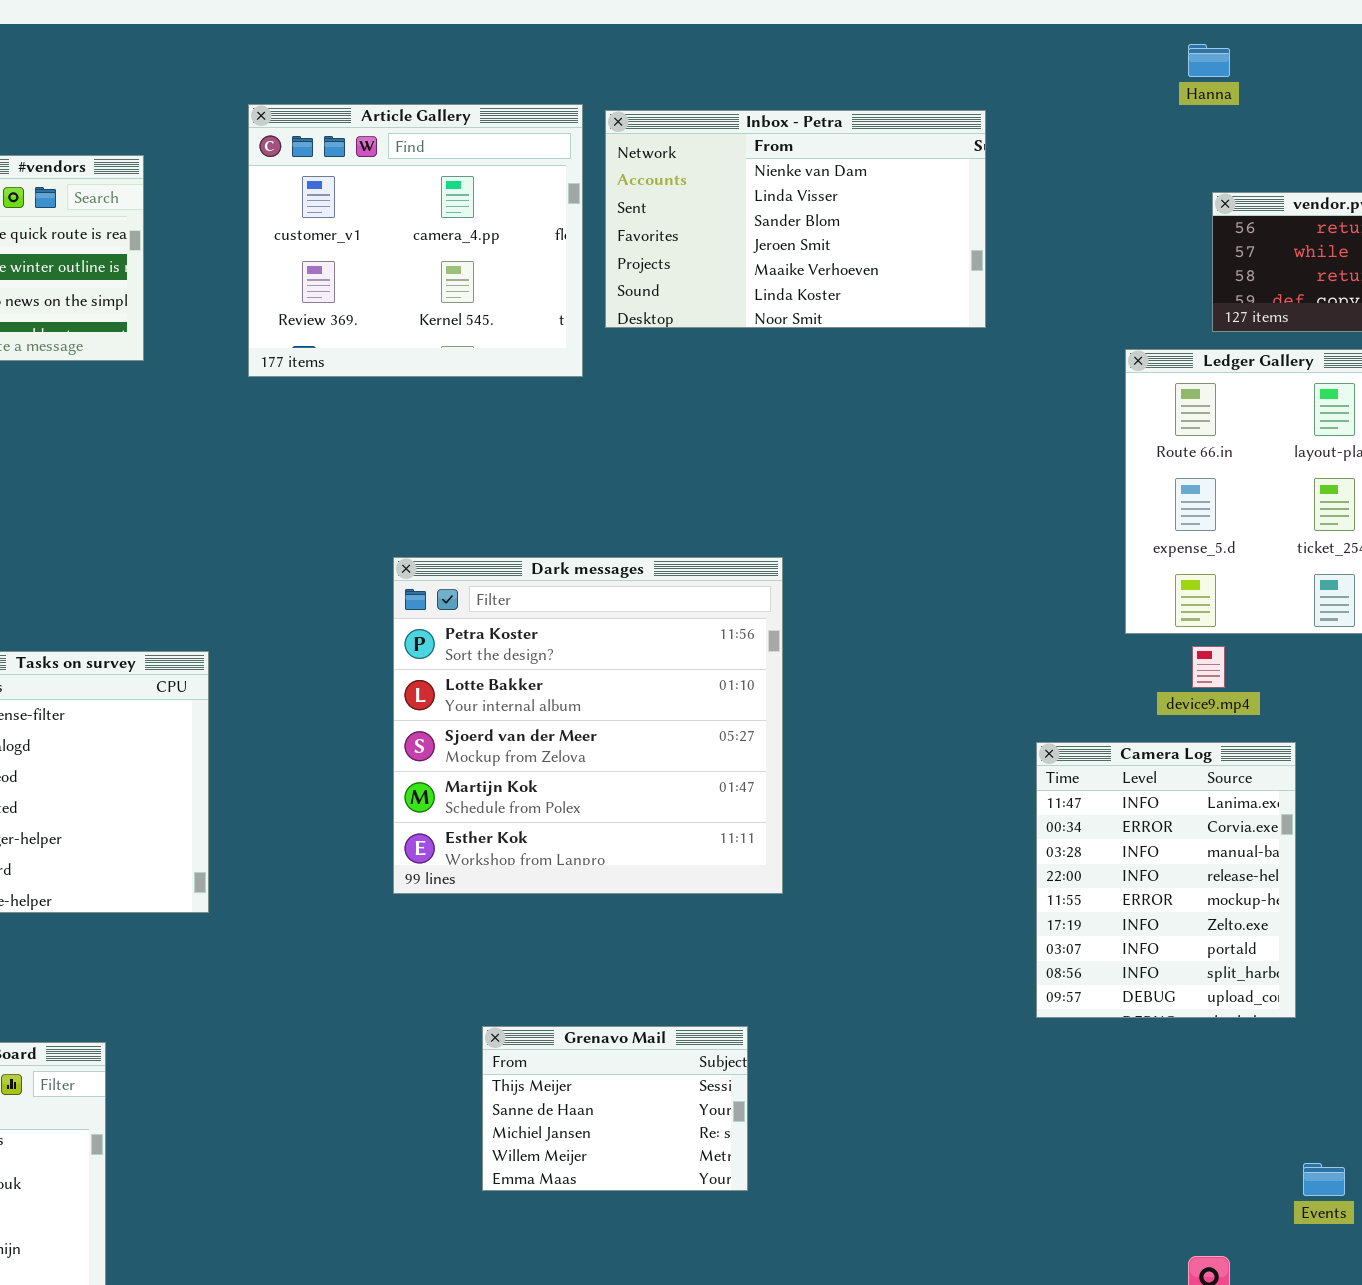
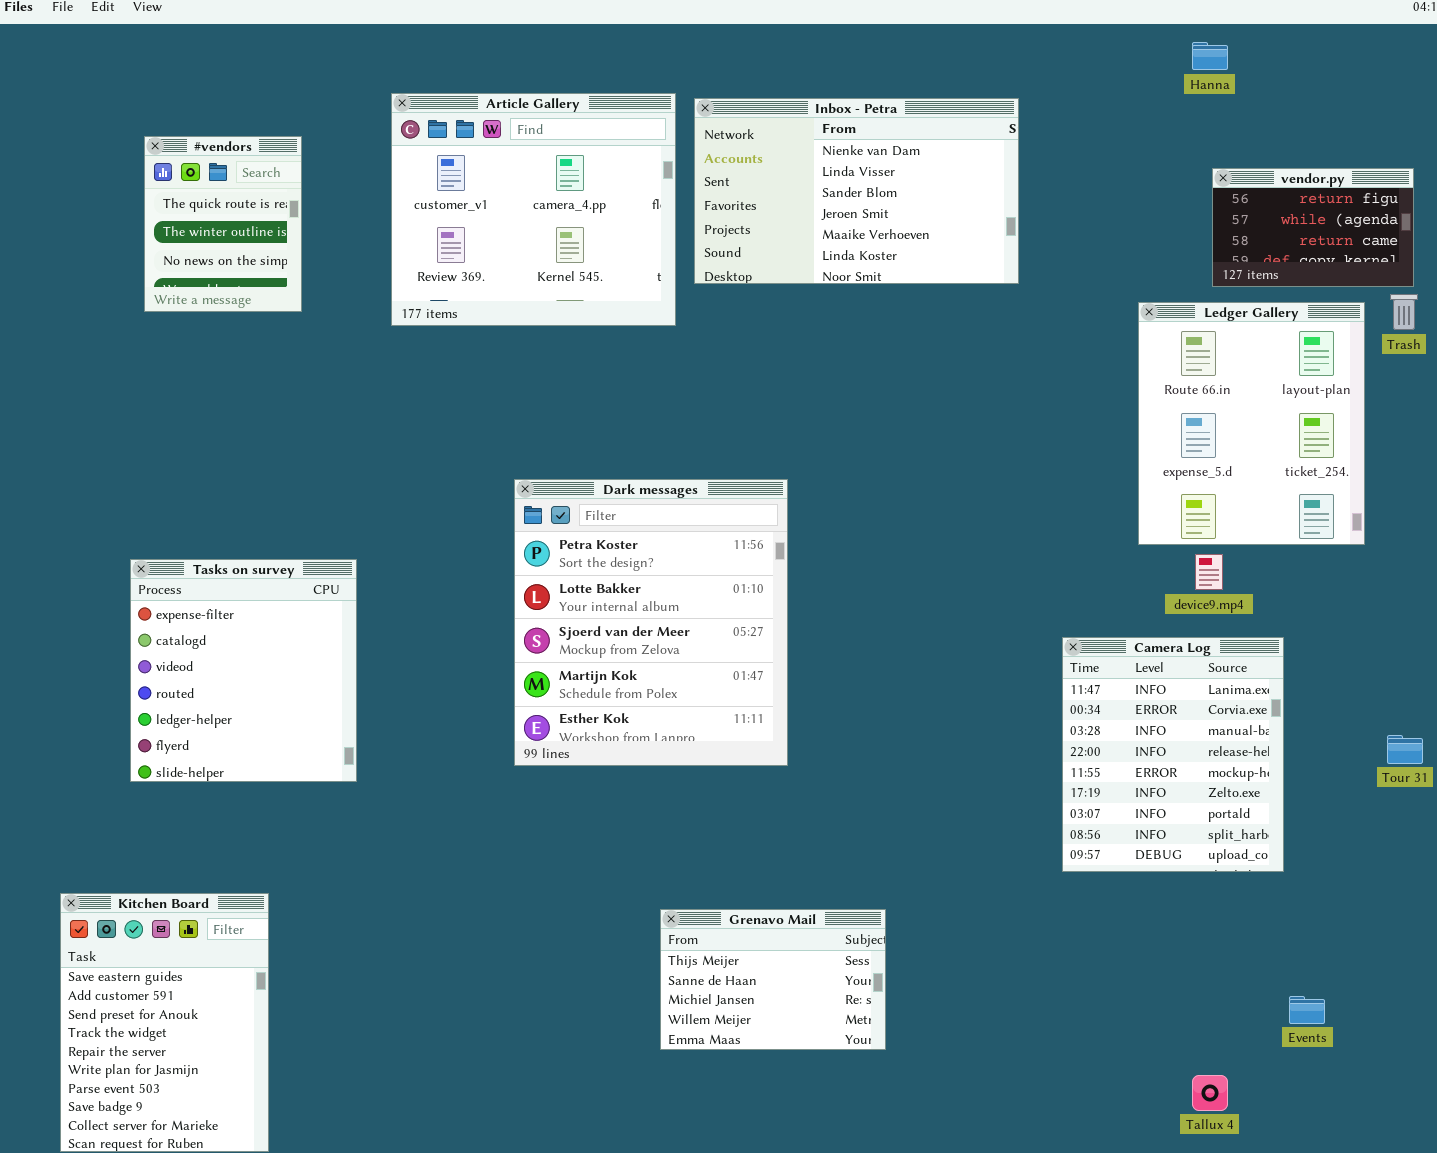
Dark messages: [393,557,783,894] -> [514,479,788,766], resized
Grenavo Mail: [482,1026,748,1191] -> [660,909,886,1050], moved

